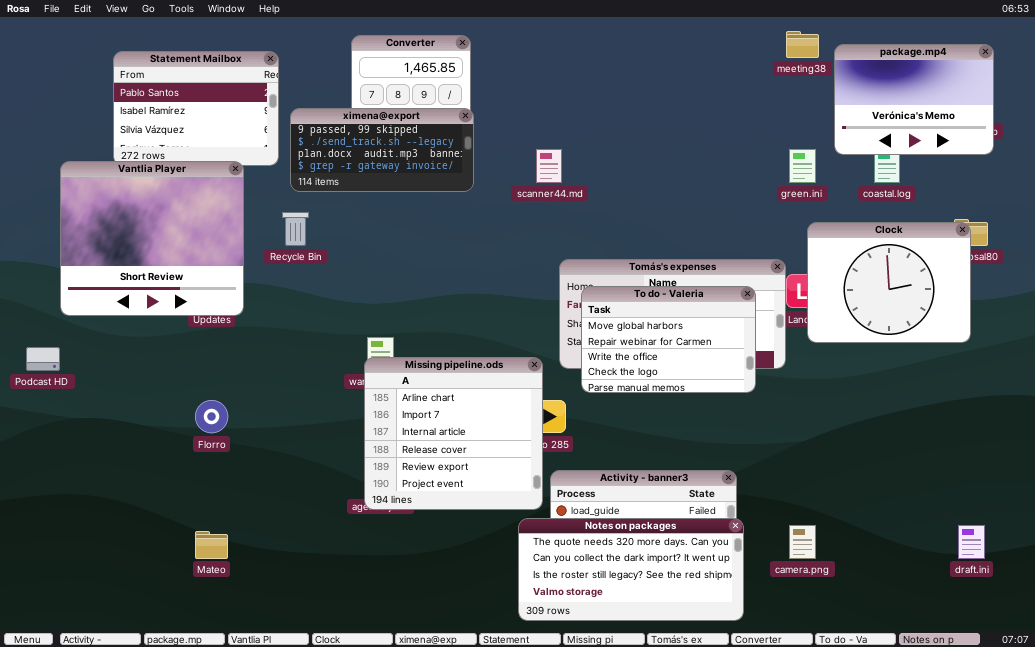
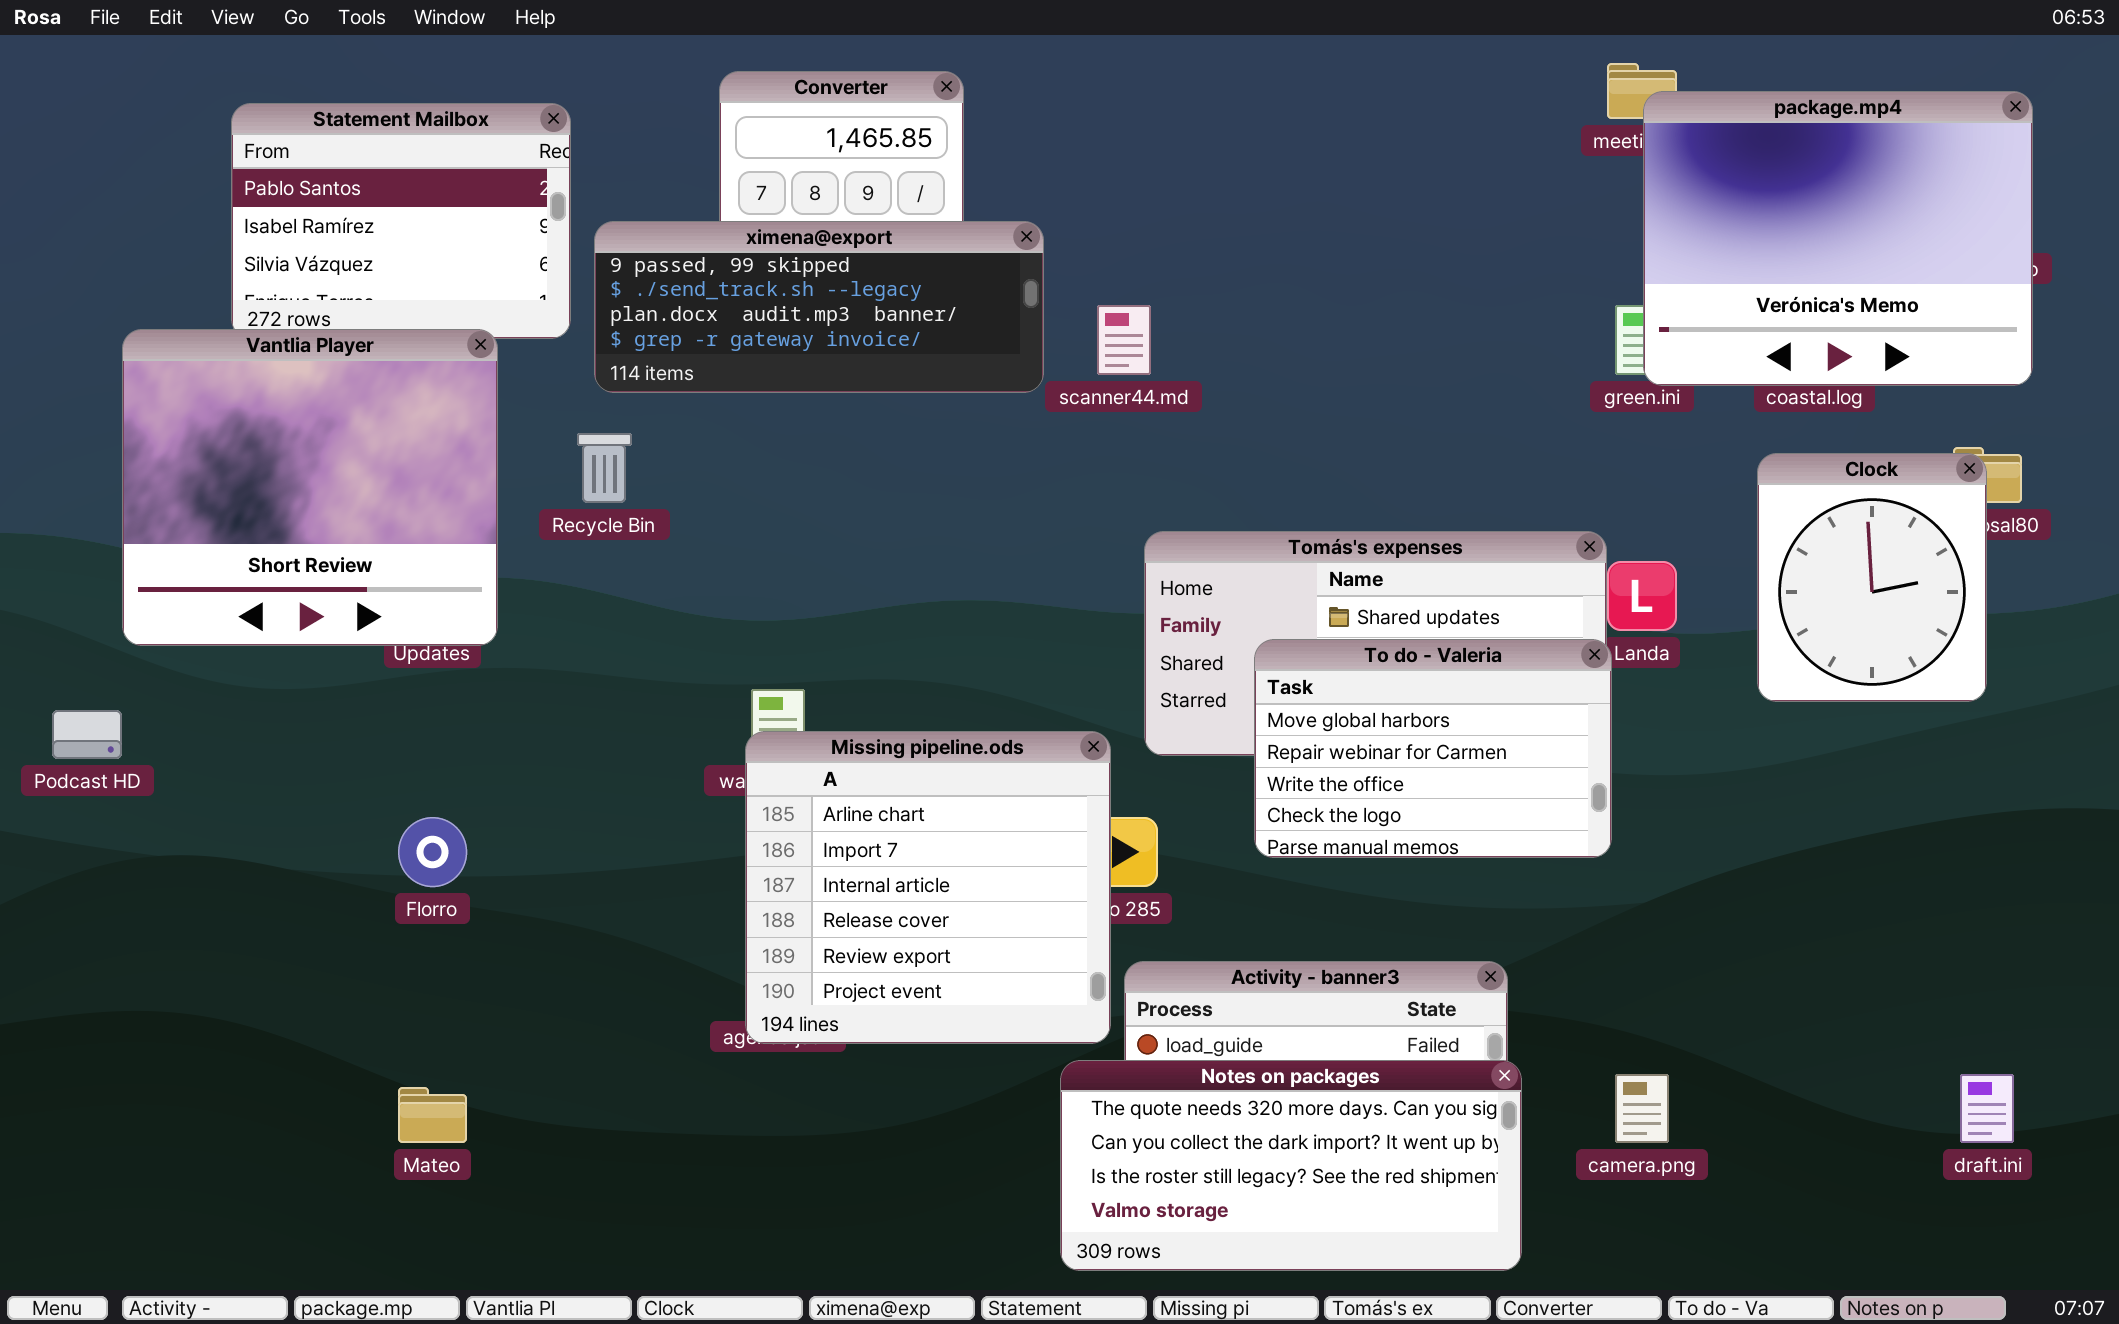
package.mp4: [834,44,994,155] -> [1643,91,2033,386], resized
ximena@export: [290,108,474,192] -> [594,221,1044,393], resized
Clock: [807,222,971,343] -> [1757,453,1987,702], resized
To do - Valeria: [581,286,756,393] -> [1254,639,1612,858], moved

